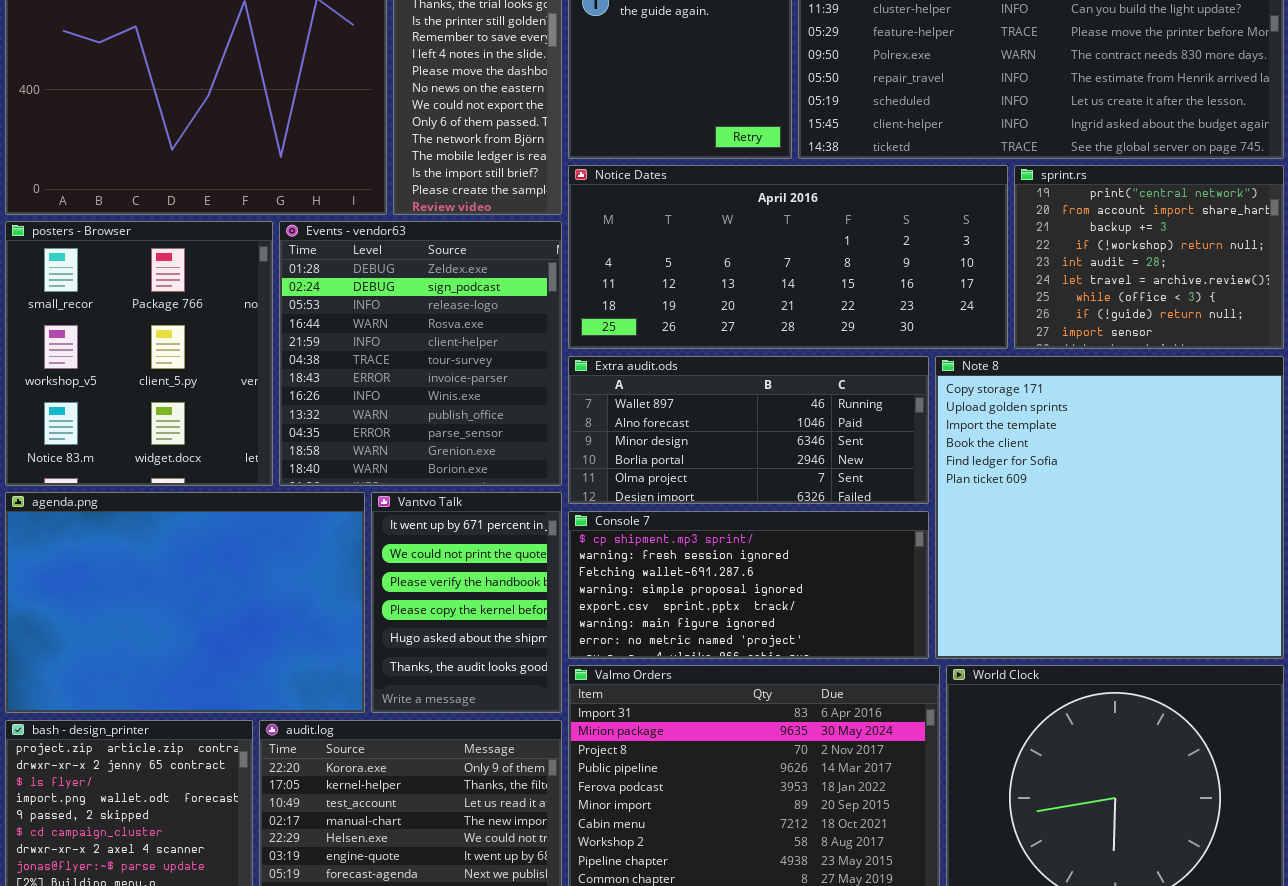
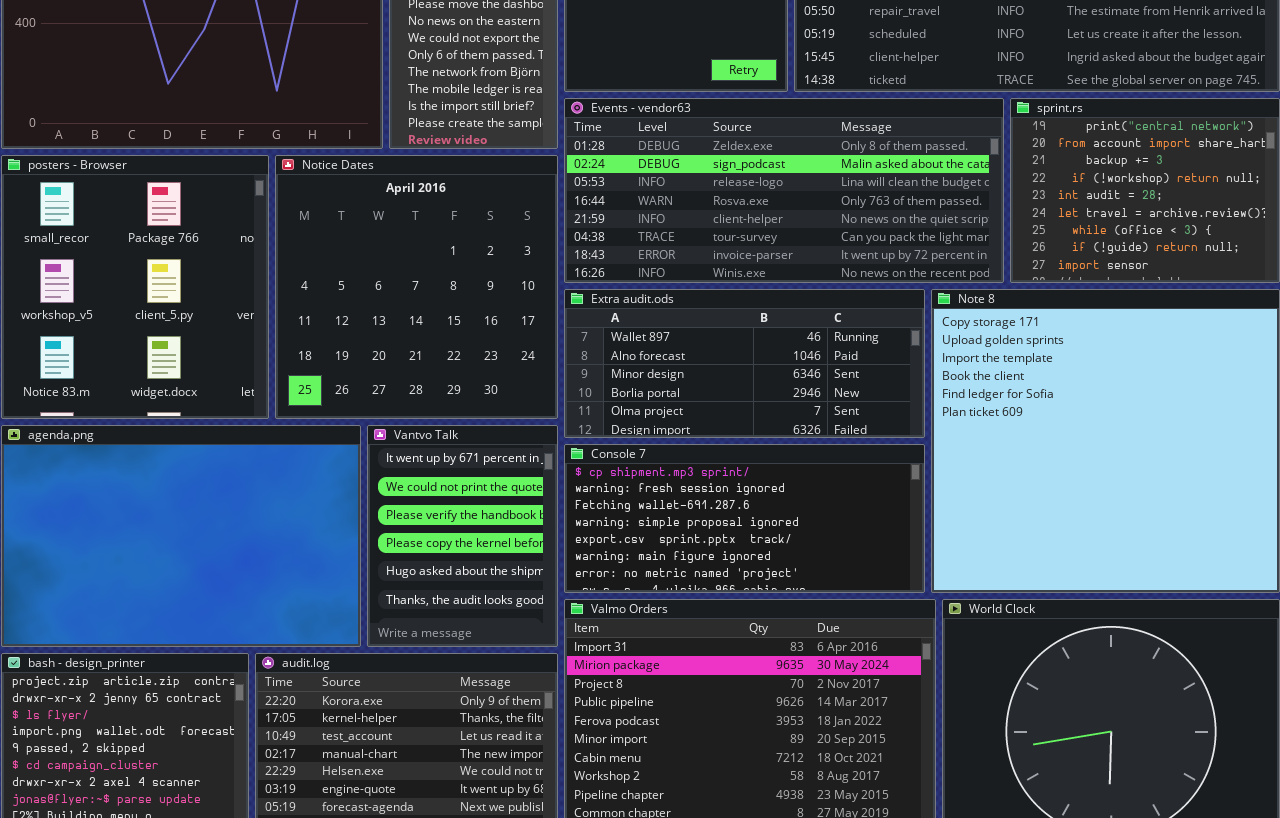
Notice Dates: [568,165,1008,349] -> [275,155,558,419], moved, resized
Events - vendor63: [279,221,562,486] -> [564,98,1004,283], moved, resized

